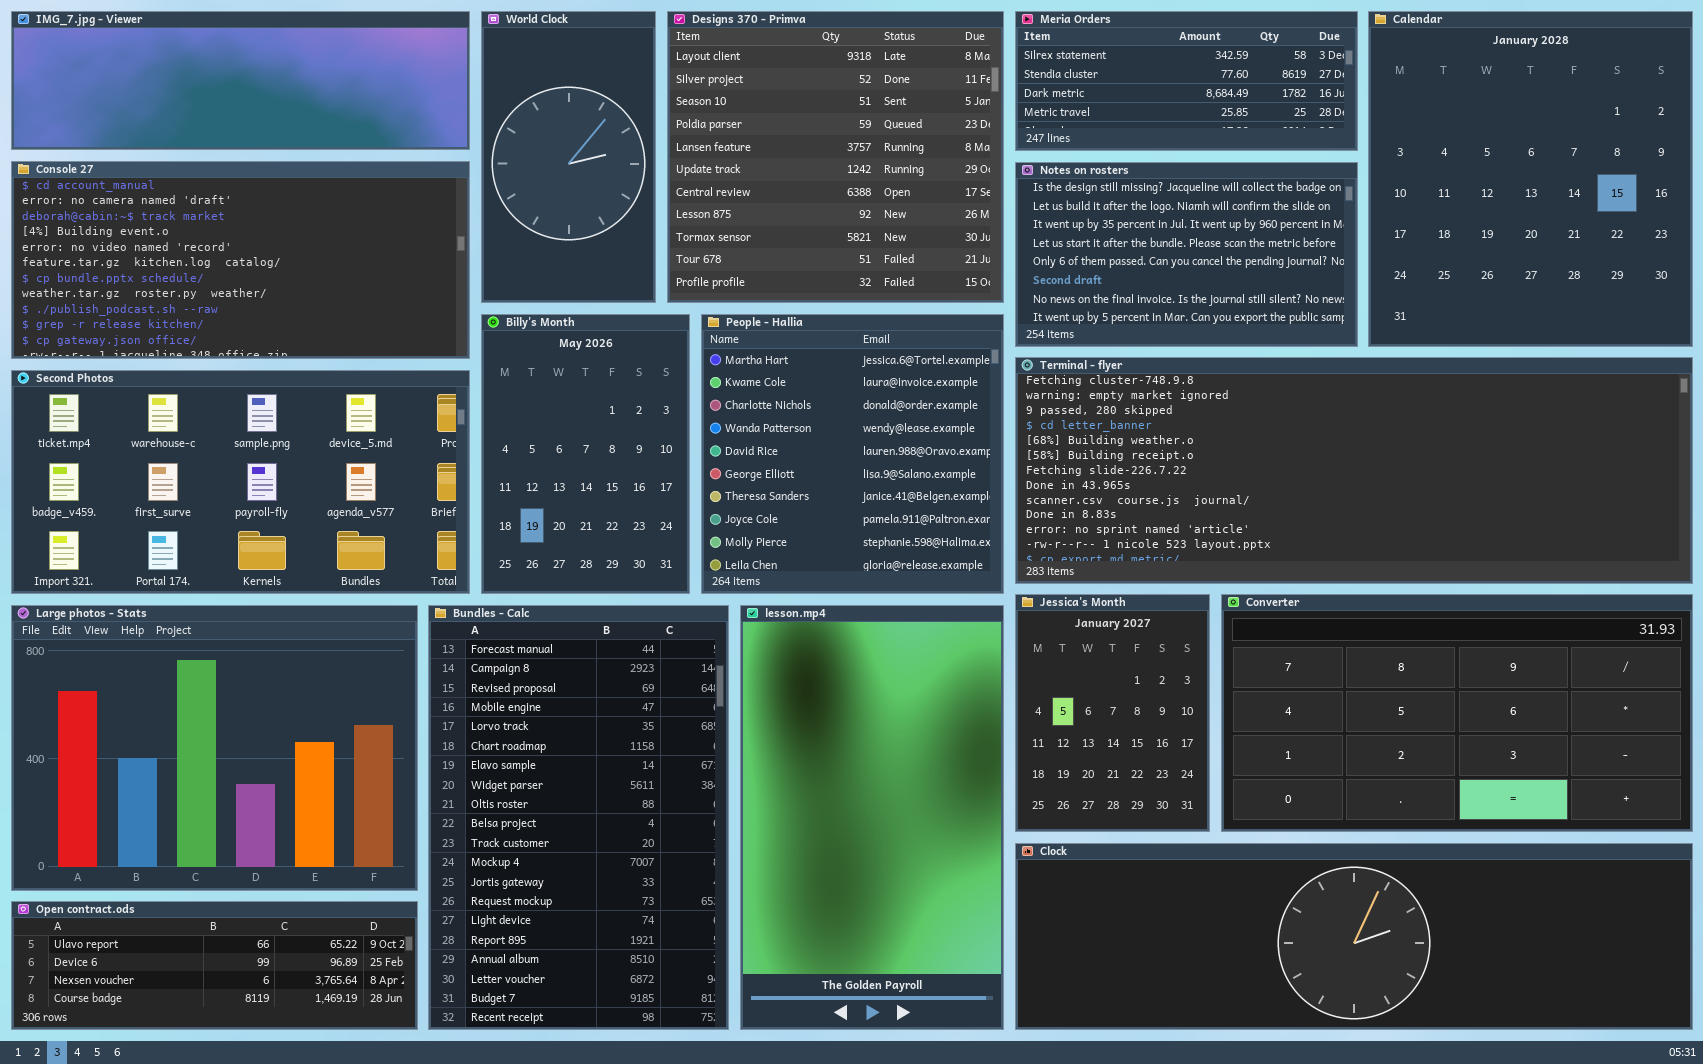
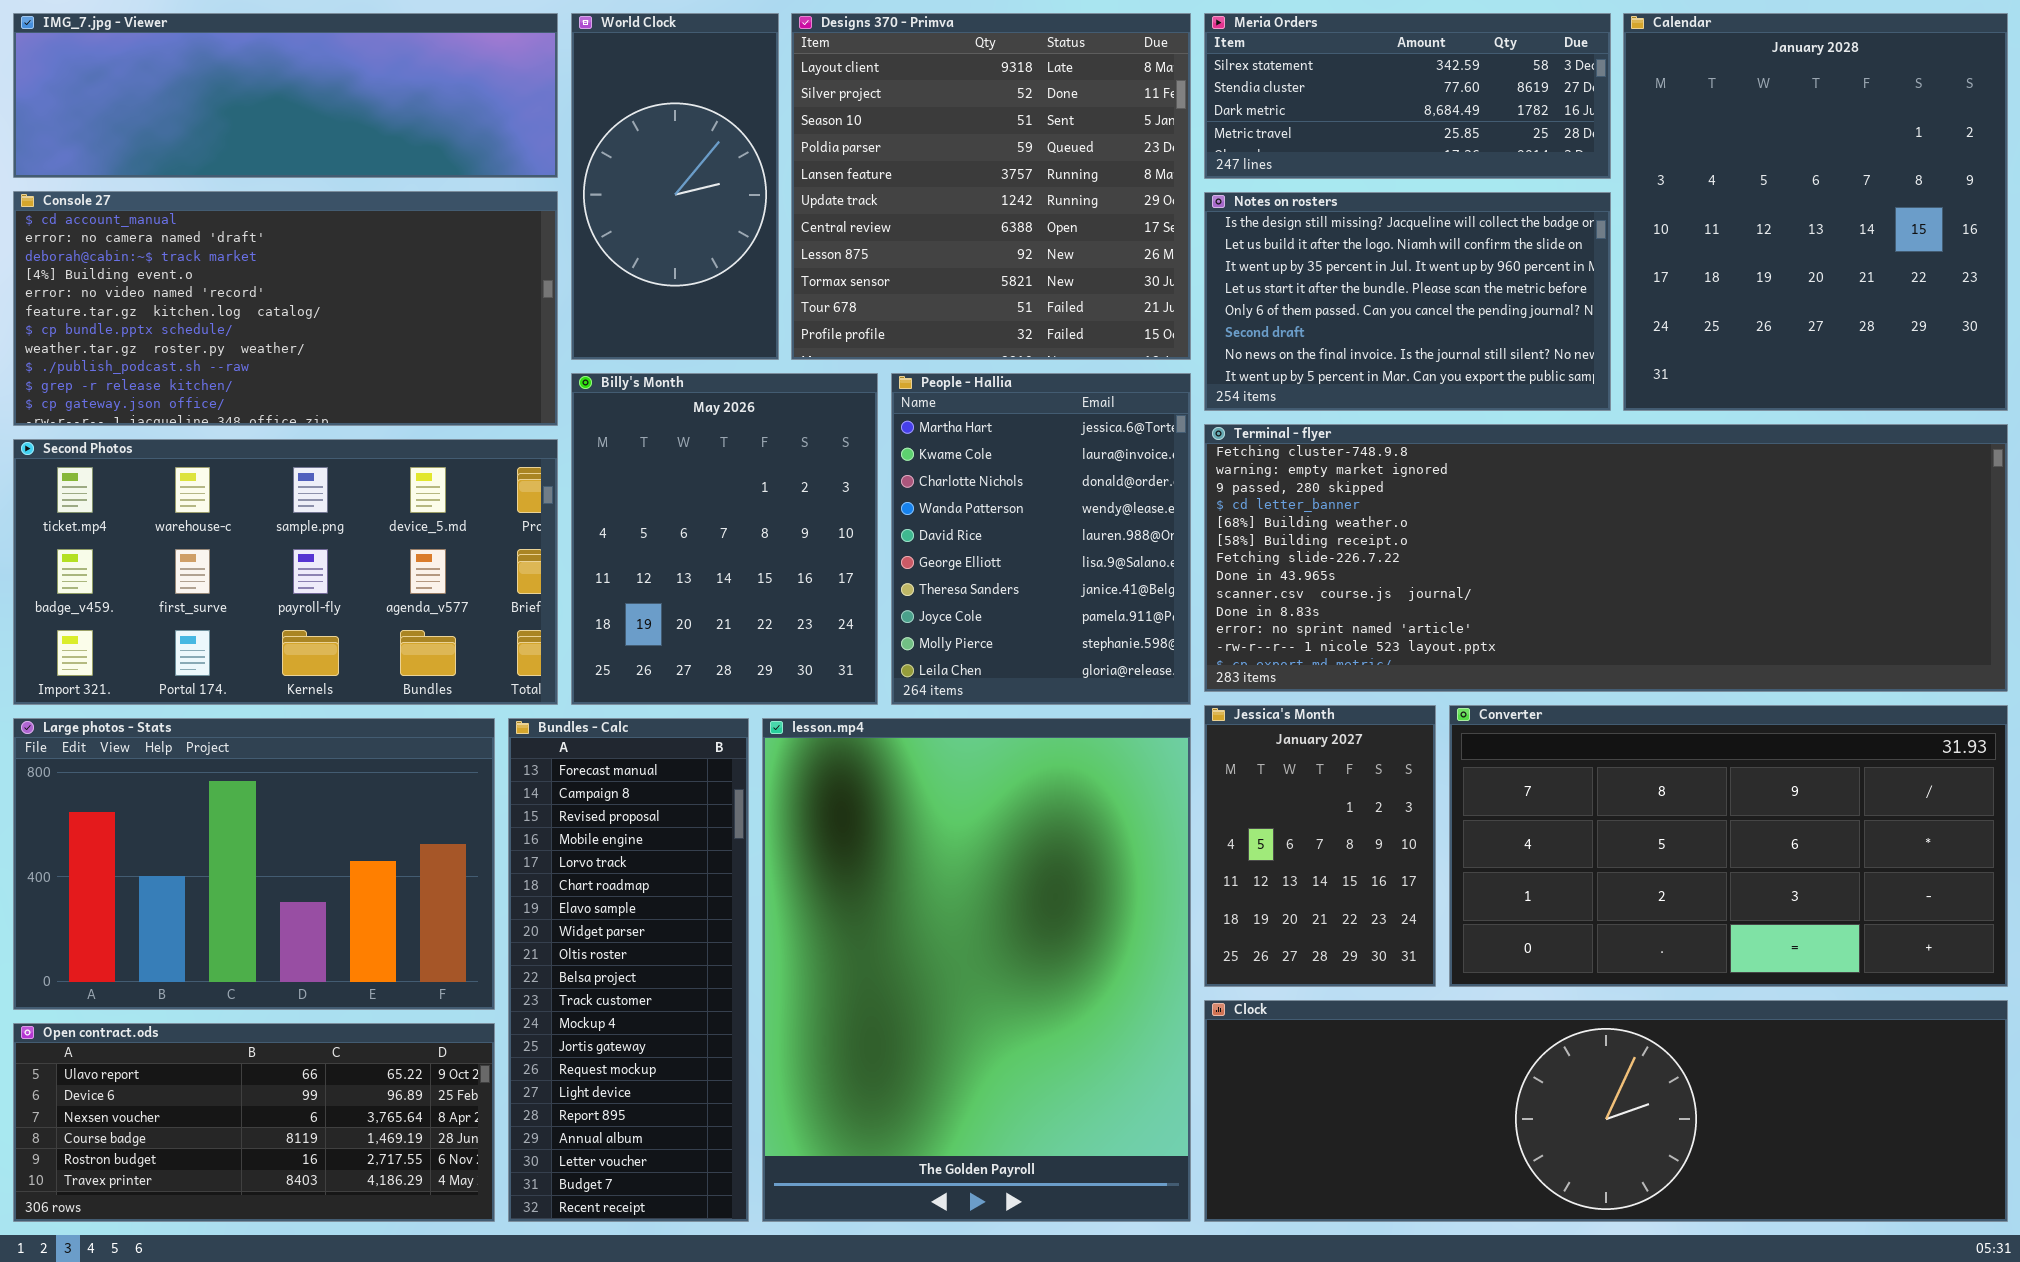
Billy's Month: [481,314,690,594] -> [571,373,878,705], resized
People - Hallia: [701,314,1004,594] -> [891,373,1191,705], resized
Large photos - Stats: [11,605,418,891] -> [13,718,495,1010], resized
Bundles - Calc: [428,605,729,1030] -> [508,718,749,1222], resized
lesson.mp4: [740,605,1004,1030] -> [762,718,1191,1222], resized
Open contract.ods: [11,901,418,1030] -> [13,1023,495,1222], resized

